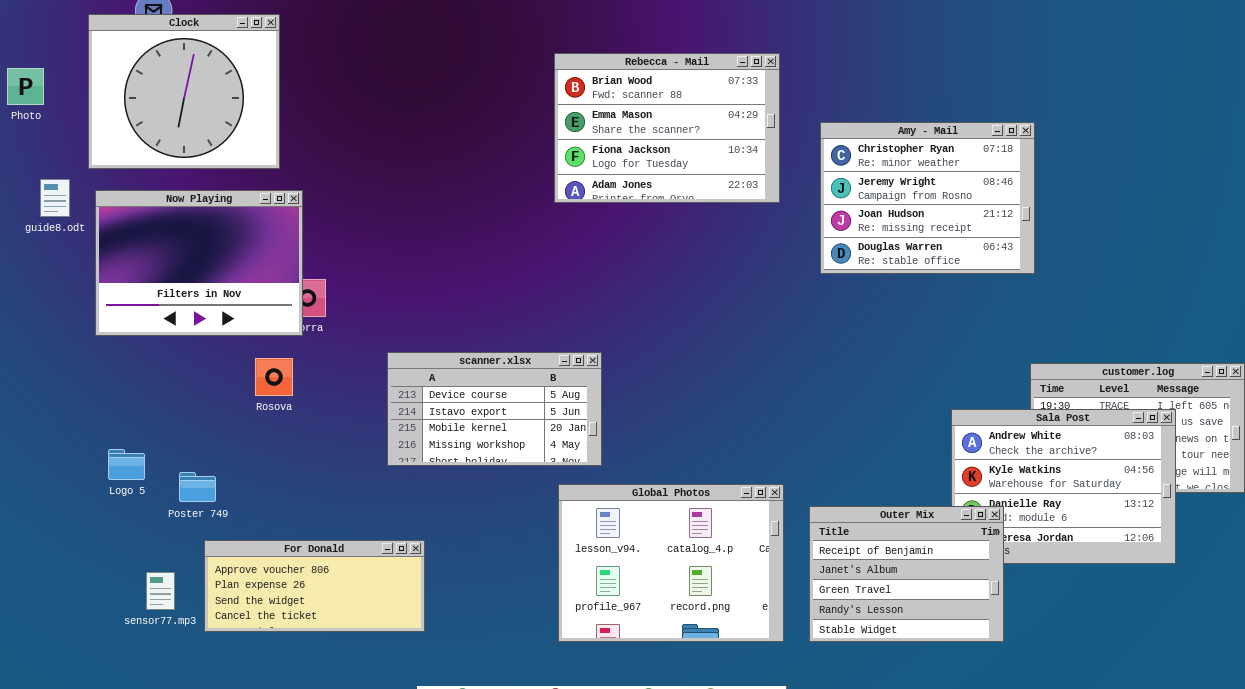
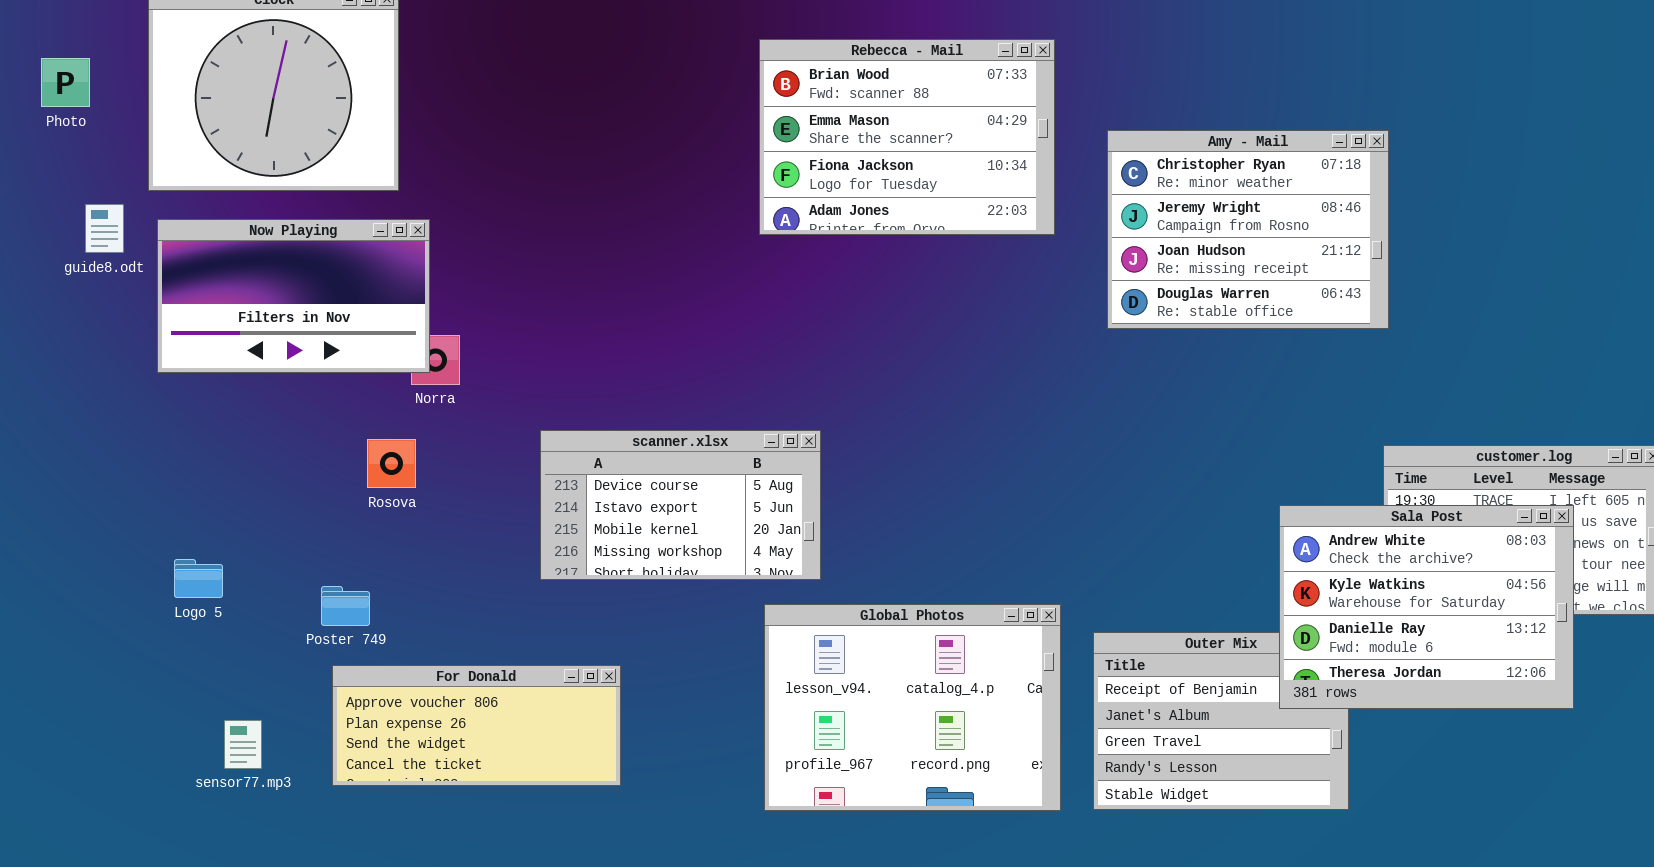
Now Playing: [95,190,303,336] -> [157,219,430,373], resized
Sala Post: [951,409,1176,564] -> [1279,505,1574,709], raised
Poster 749: [179,472,216,502] -> [321,586,370,626], moved
For Donald: [204,540,425,632] -> [332,665,621,786], moved

